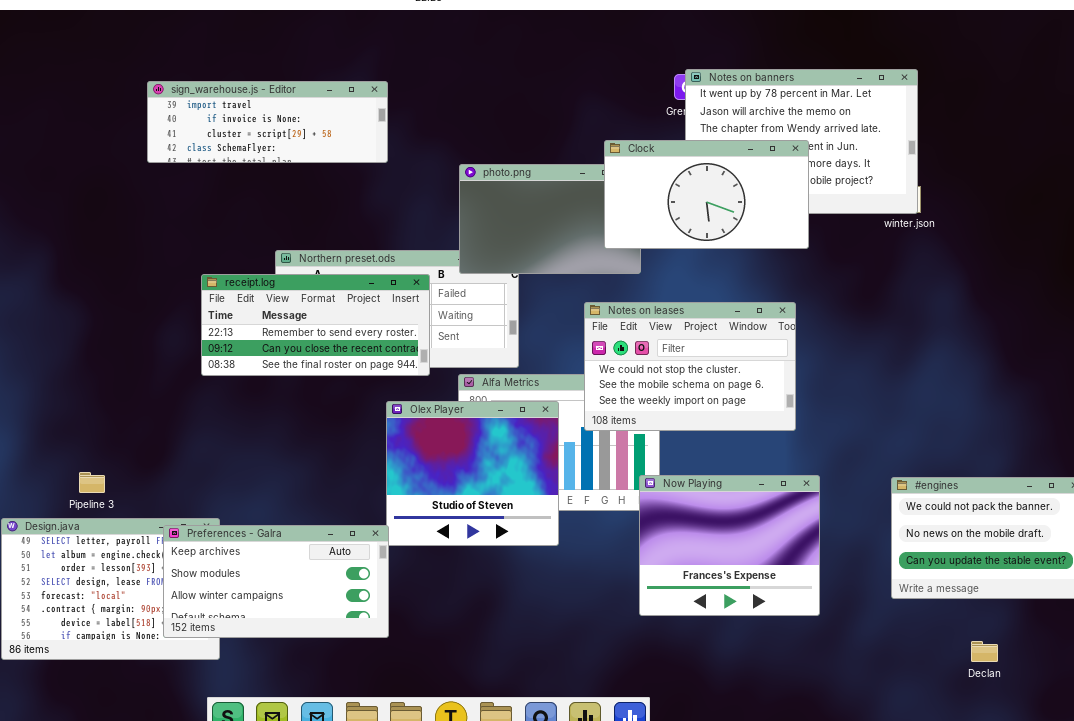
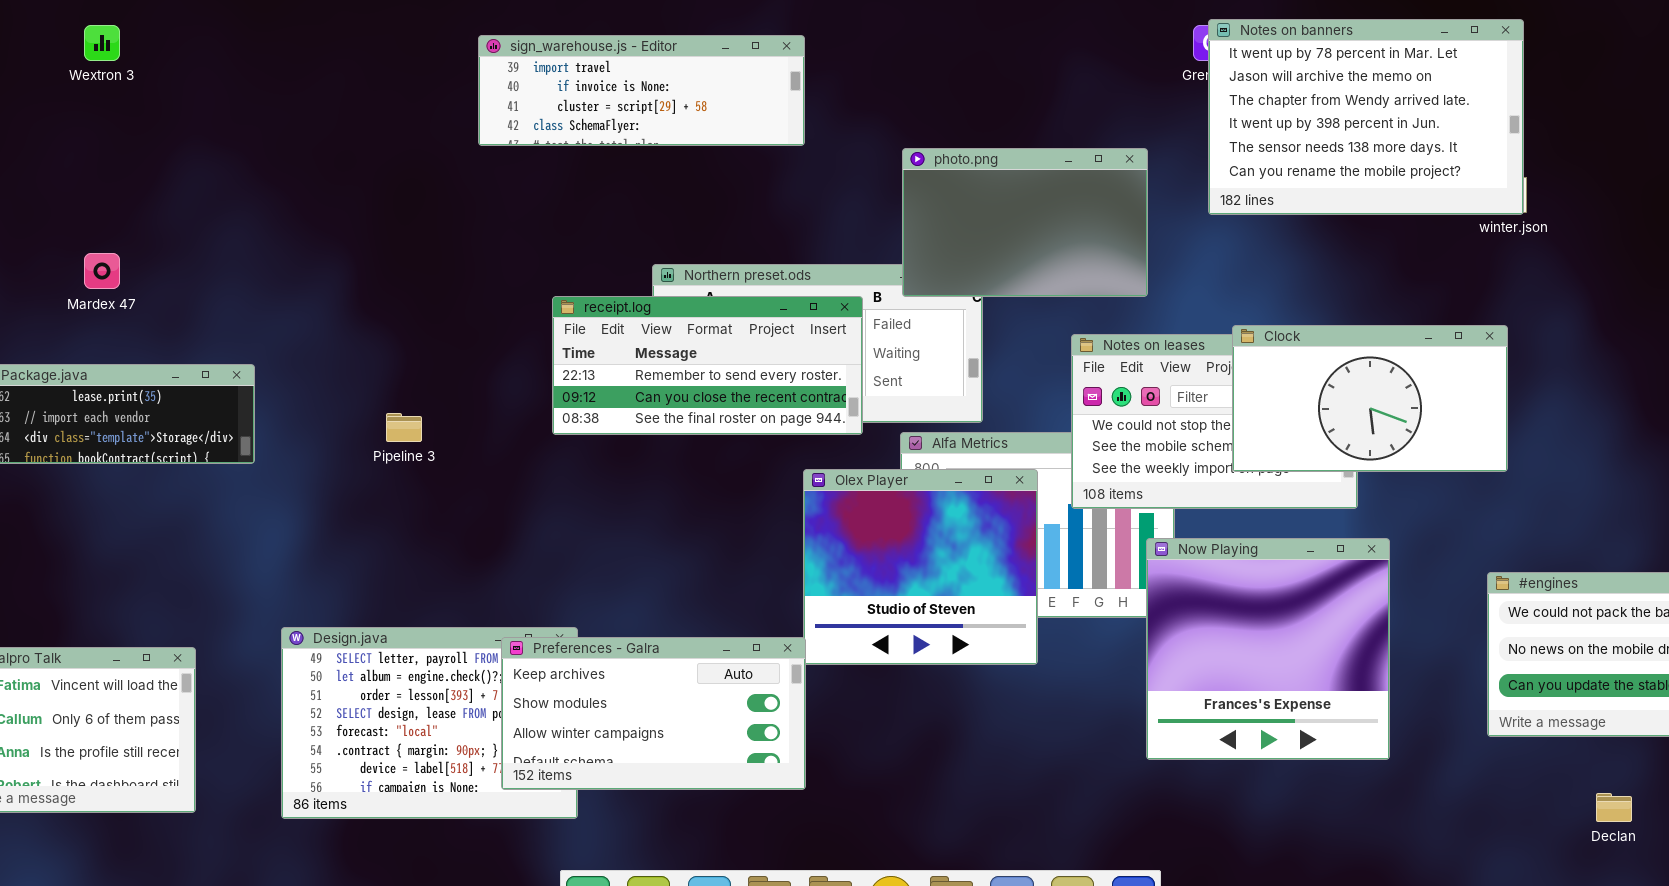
Clock: [604,140,809,249] -> [1232,325,1508,472], moved
Pipeline 3: [79,472,105,493] -> [386,413,422,442], moved
Now Playing: [639,475,820,616] -> [1146,538,1390,760], resized

